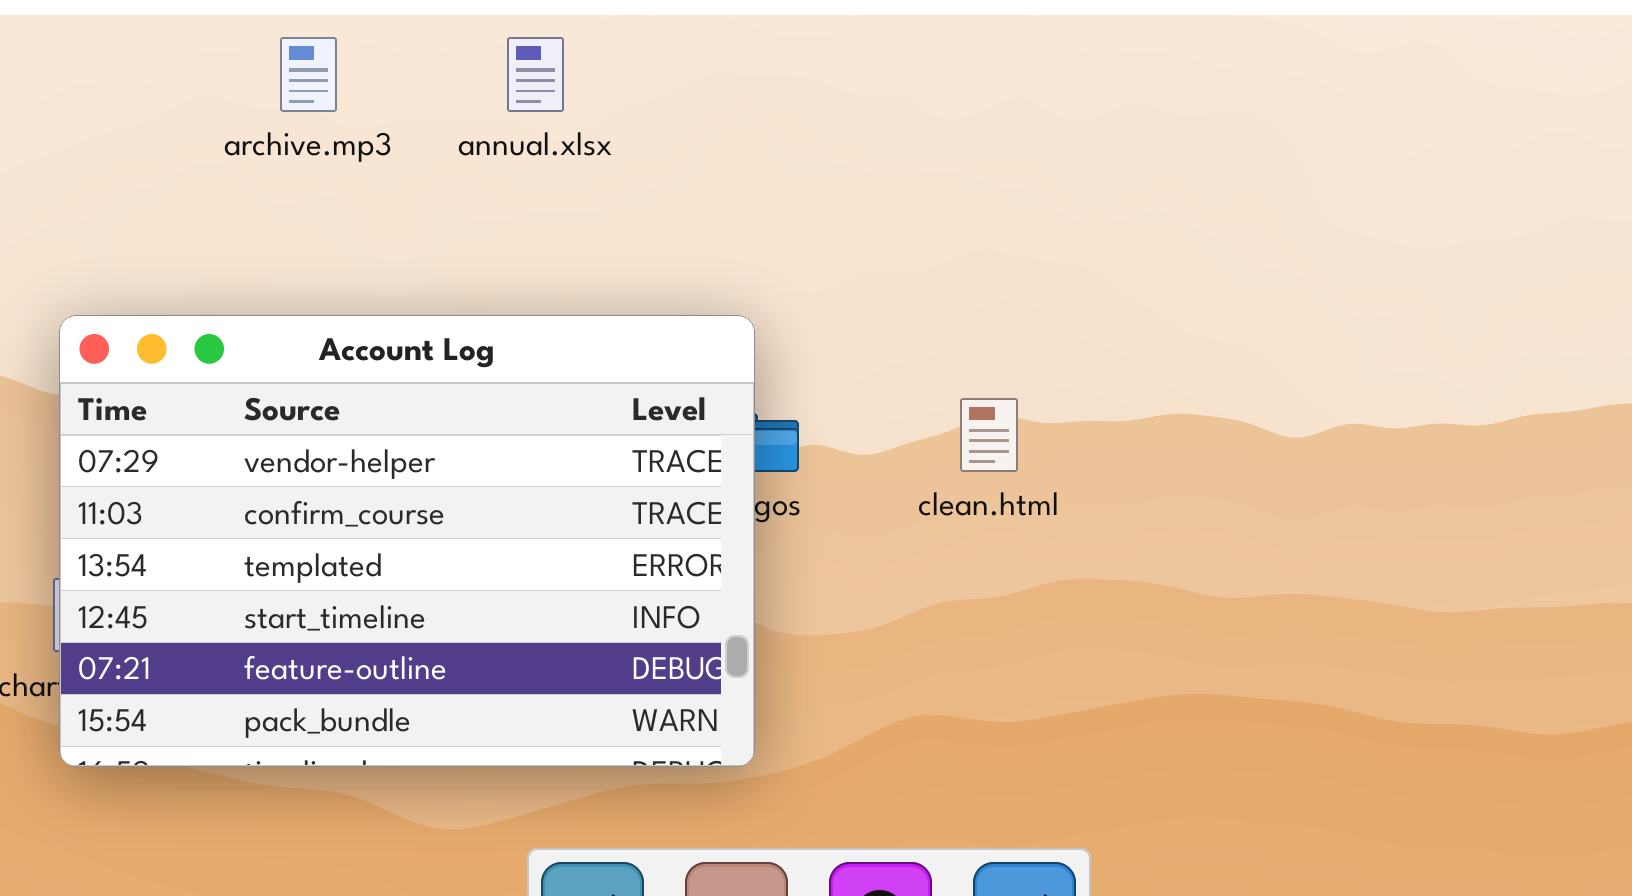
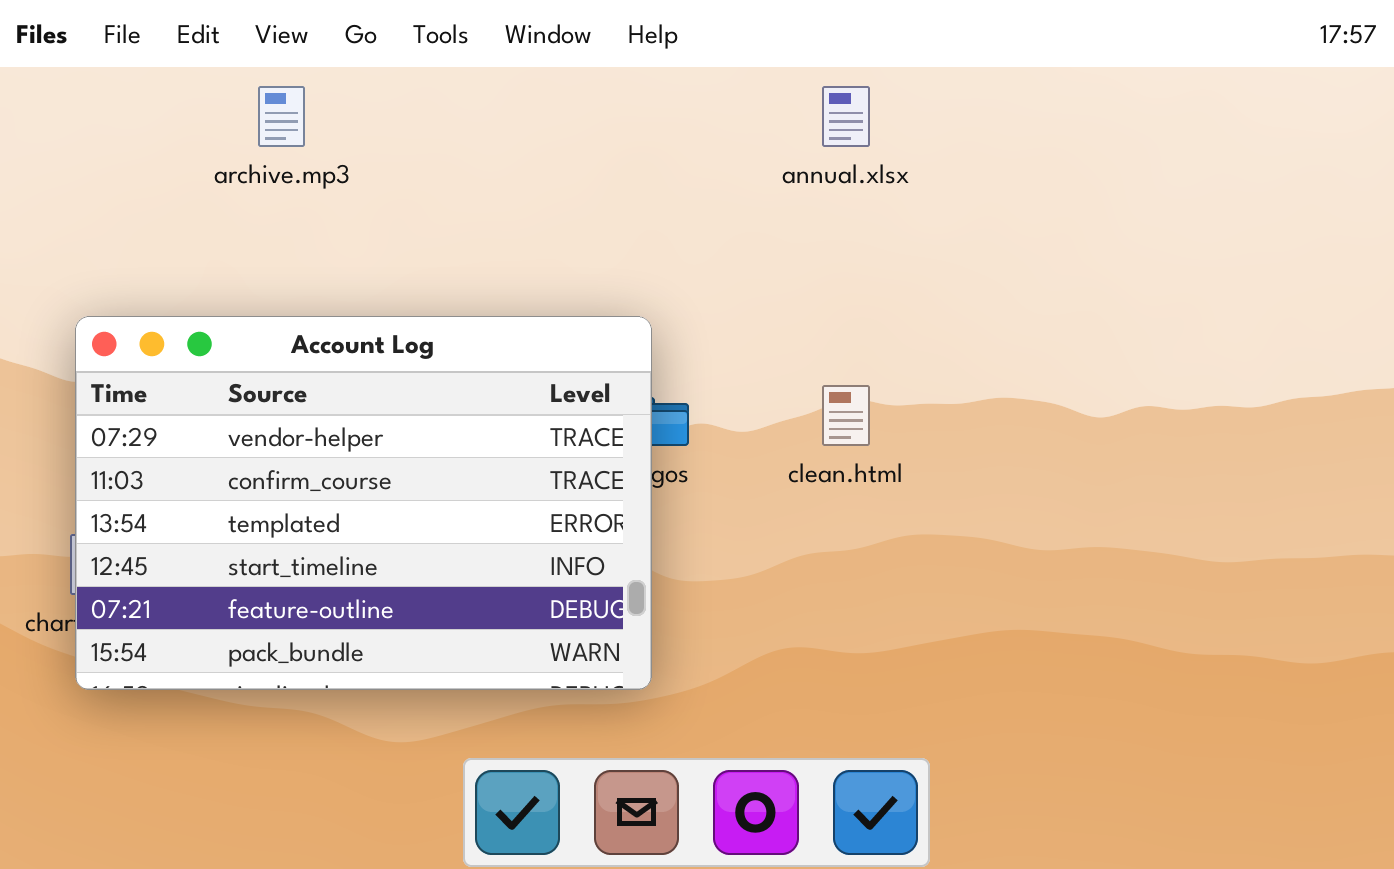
annual.xlsx: [507,37,564,112] -> [822,86,870,147], moved

